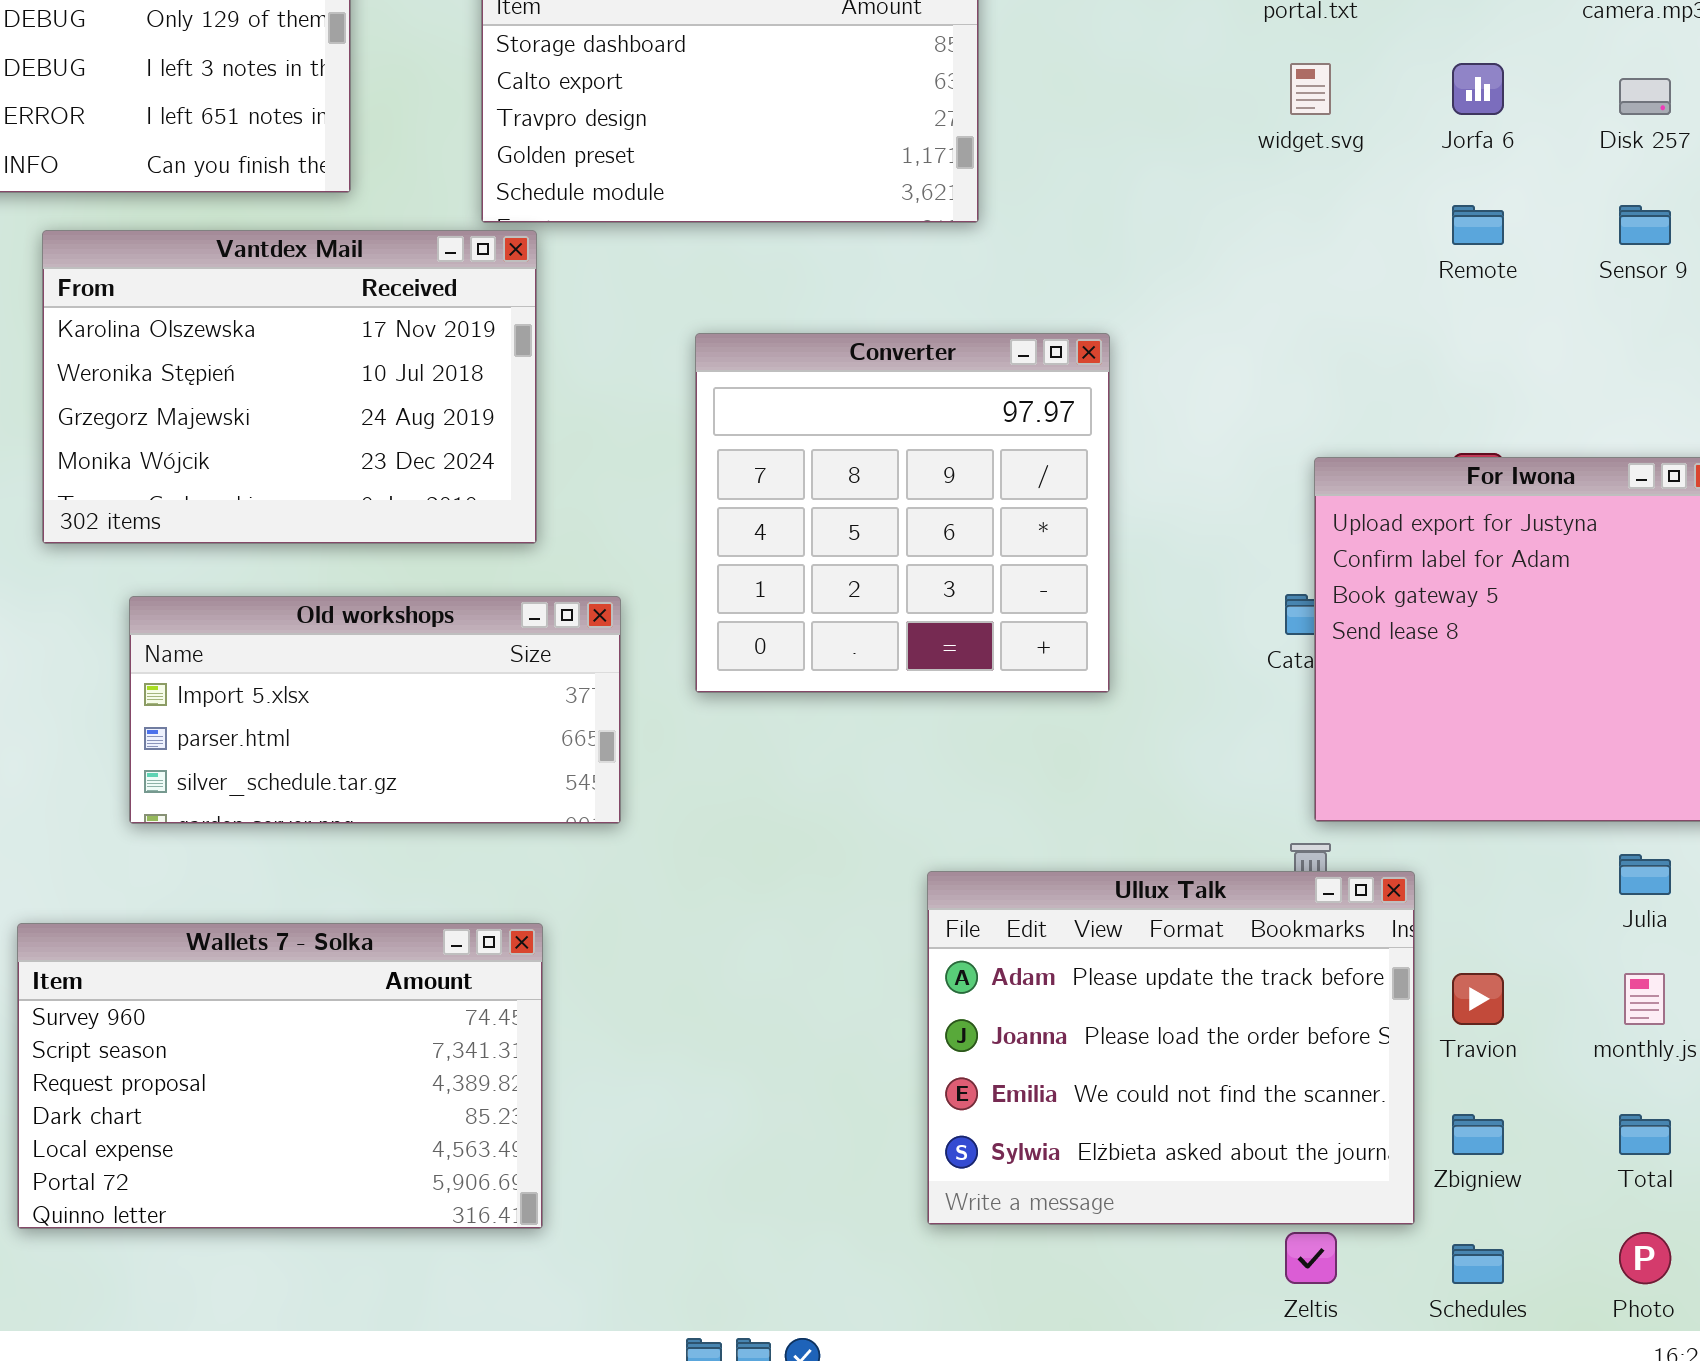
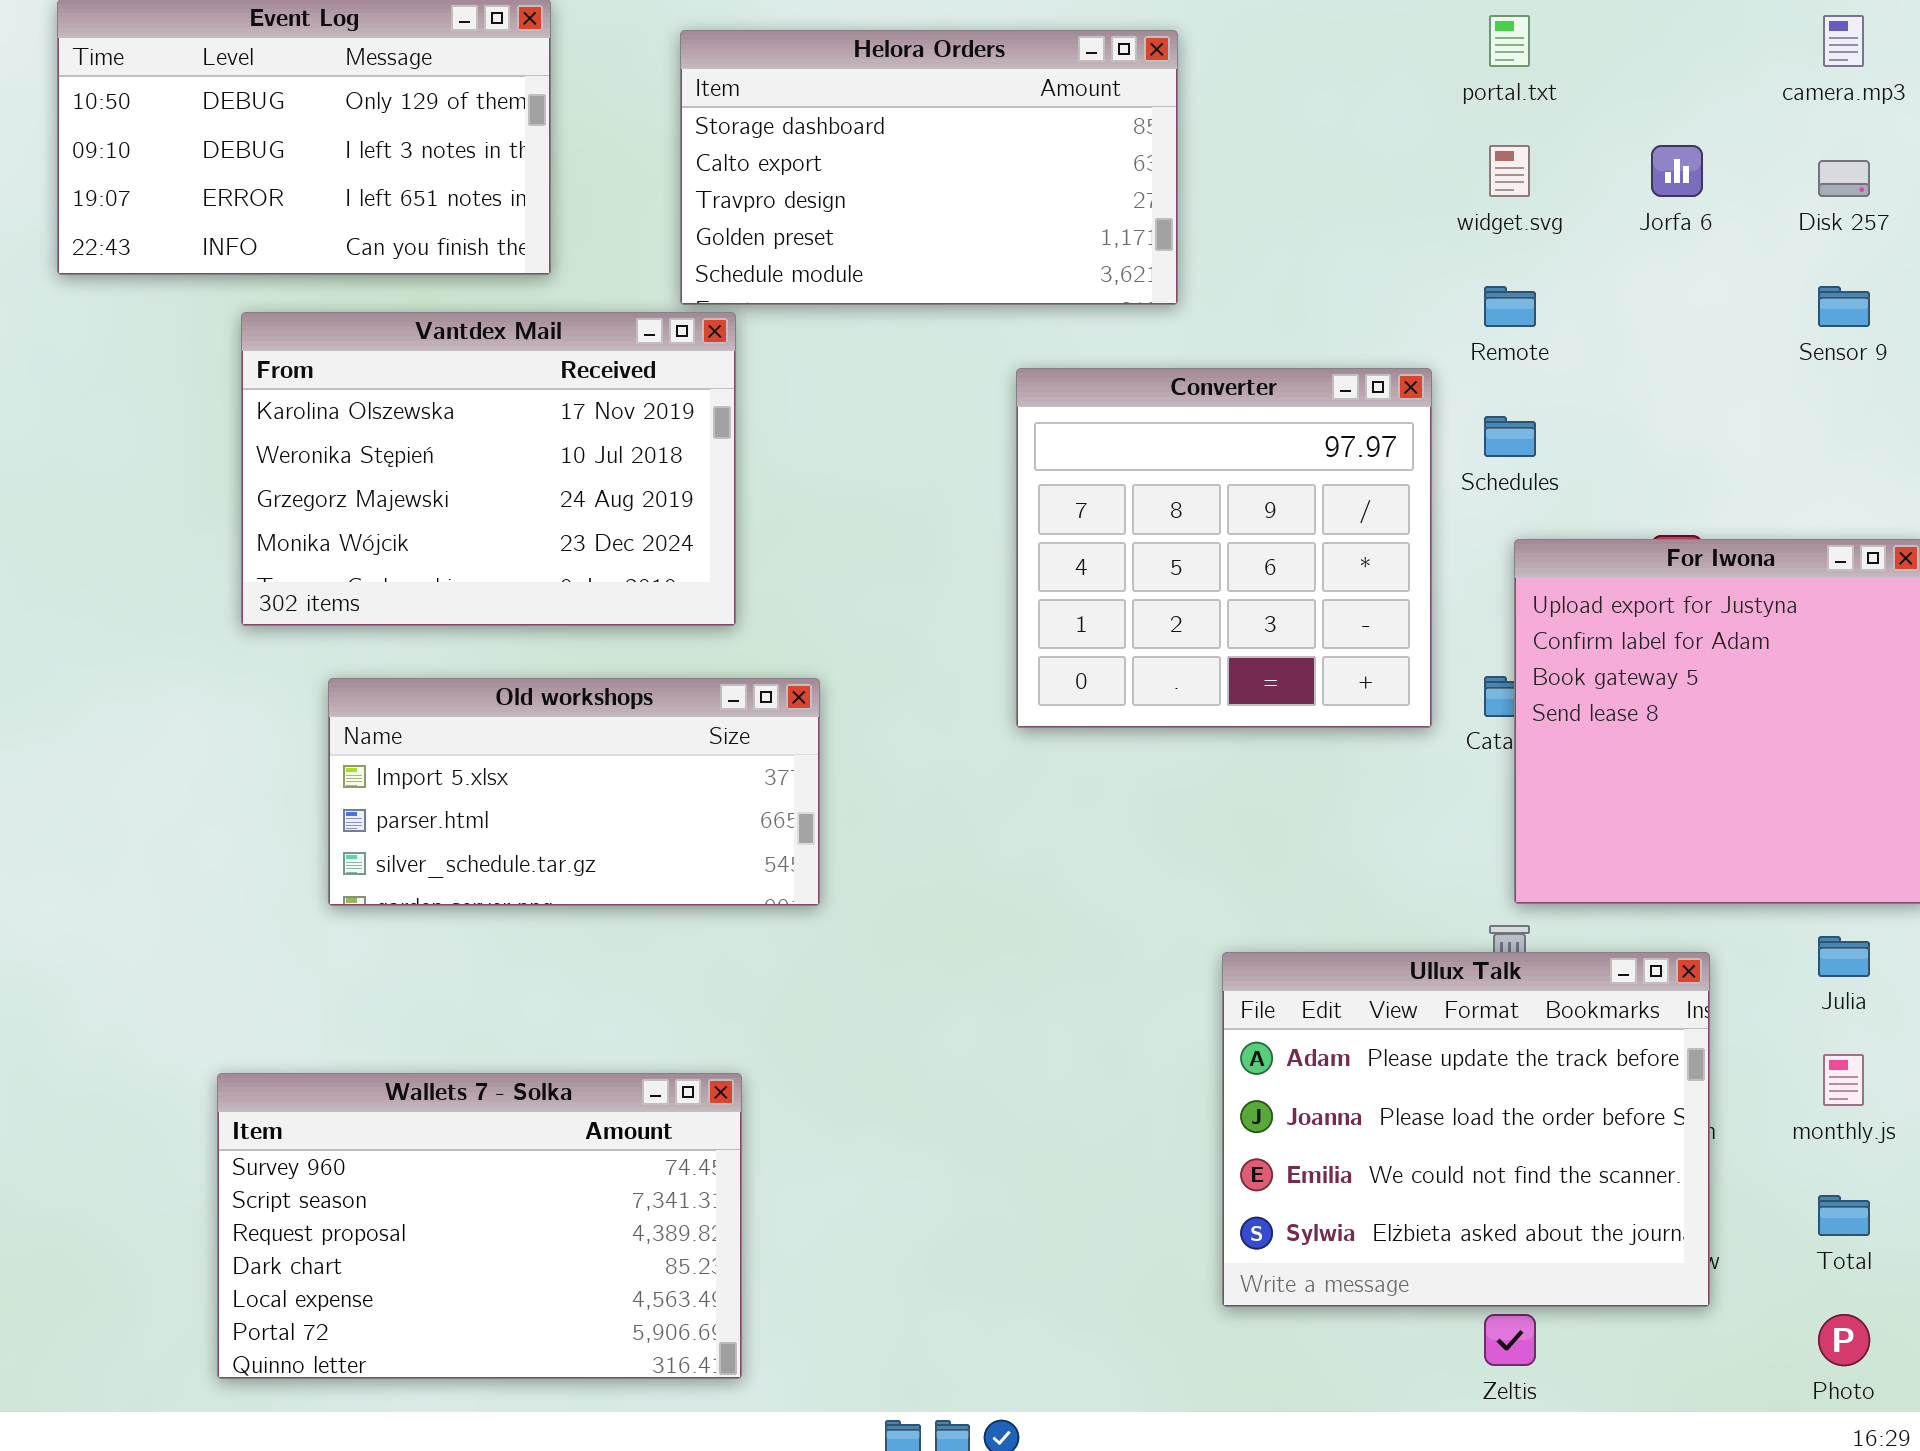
Remote: [1452,205,1504,245] -> [1484,286,1536,327], moved
Converter: [695,333,1110,693] -> [1016,368,1432,728], moved
Ullux Talk: [927,871,1415,1225] -> [1222,952,1710,1307], moved
Wallets 7 - Solka: [17,923,543,1229] -> [217,1073,742,1379], moved
Schedules: [1452,1244,1504,1284] -> [1484,416,1536,457], moved

